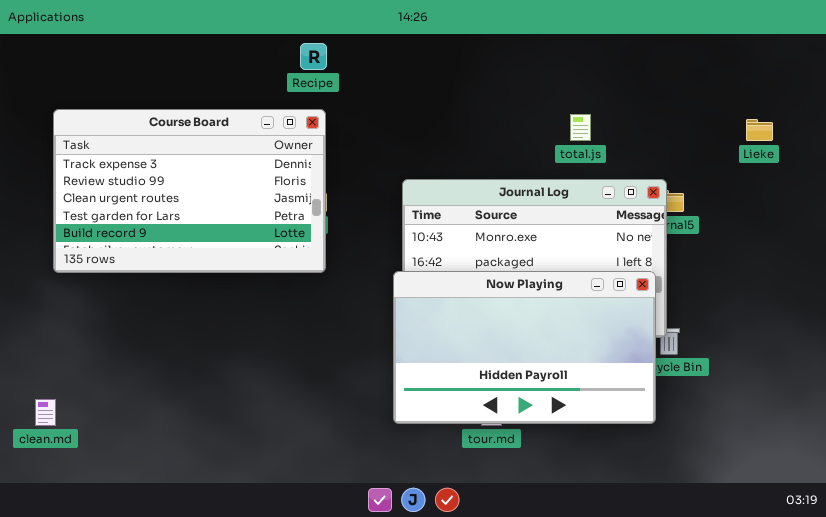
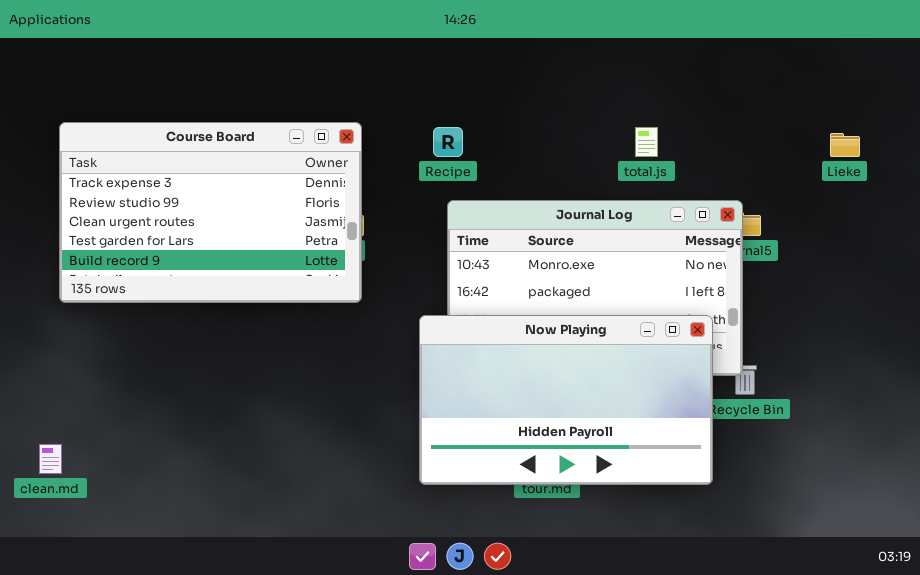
Recipe: [300,43,327,70] -> [433,127,463,157], moved
Now Playing: [393,271,656,424] -> [419,315,713,485], moved

